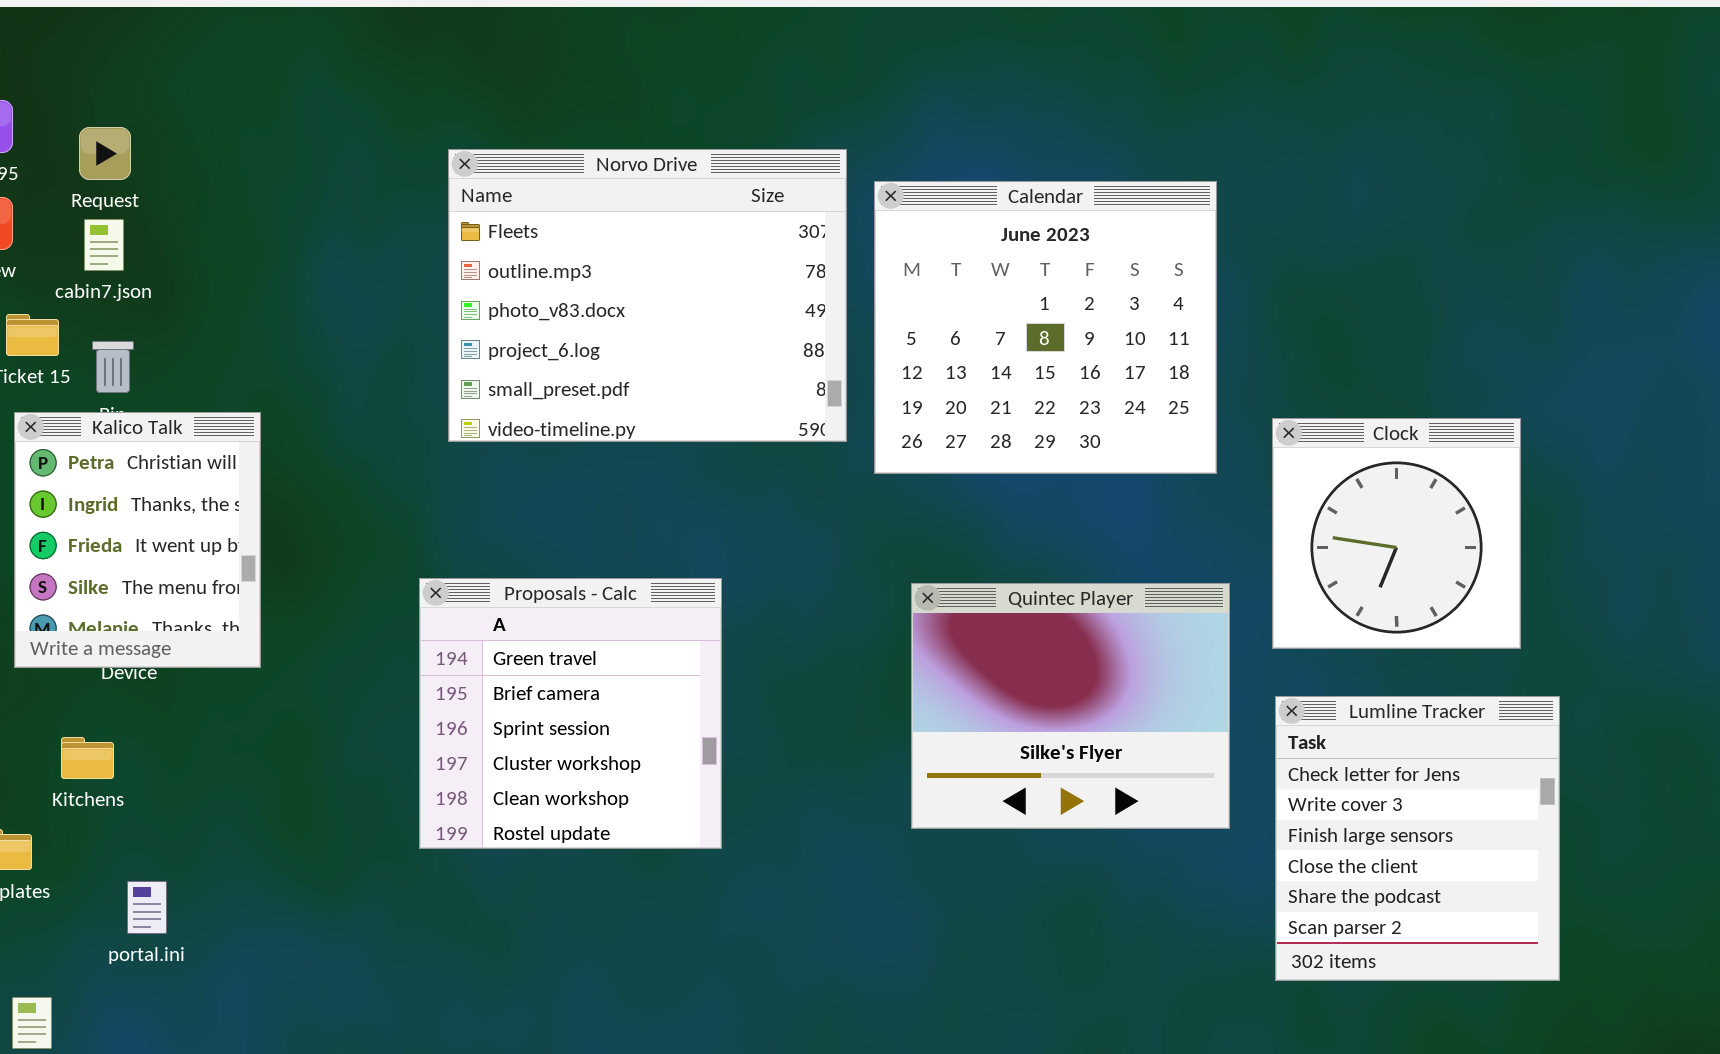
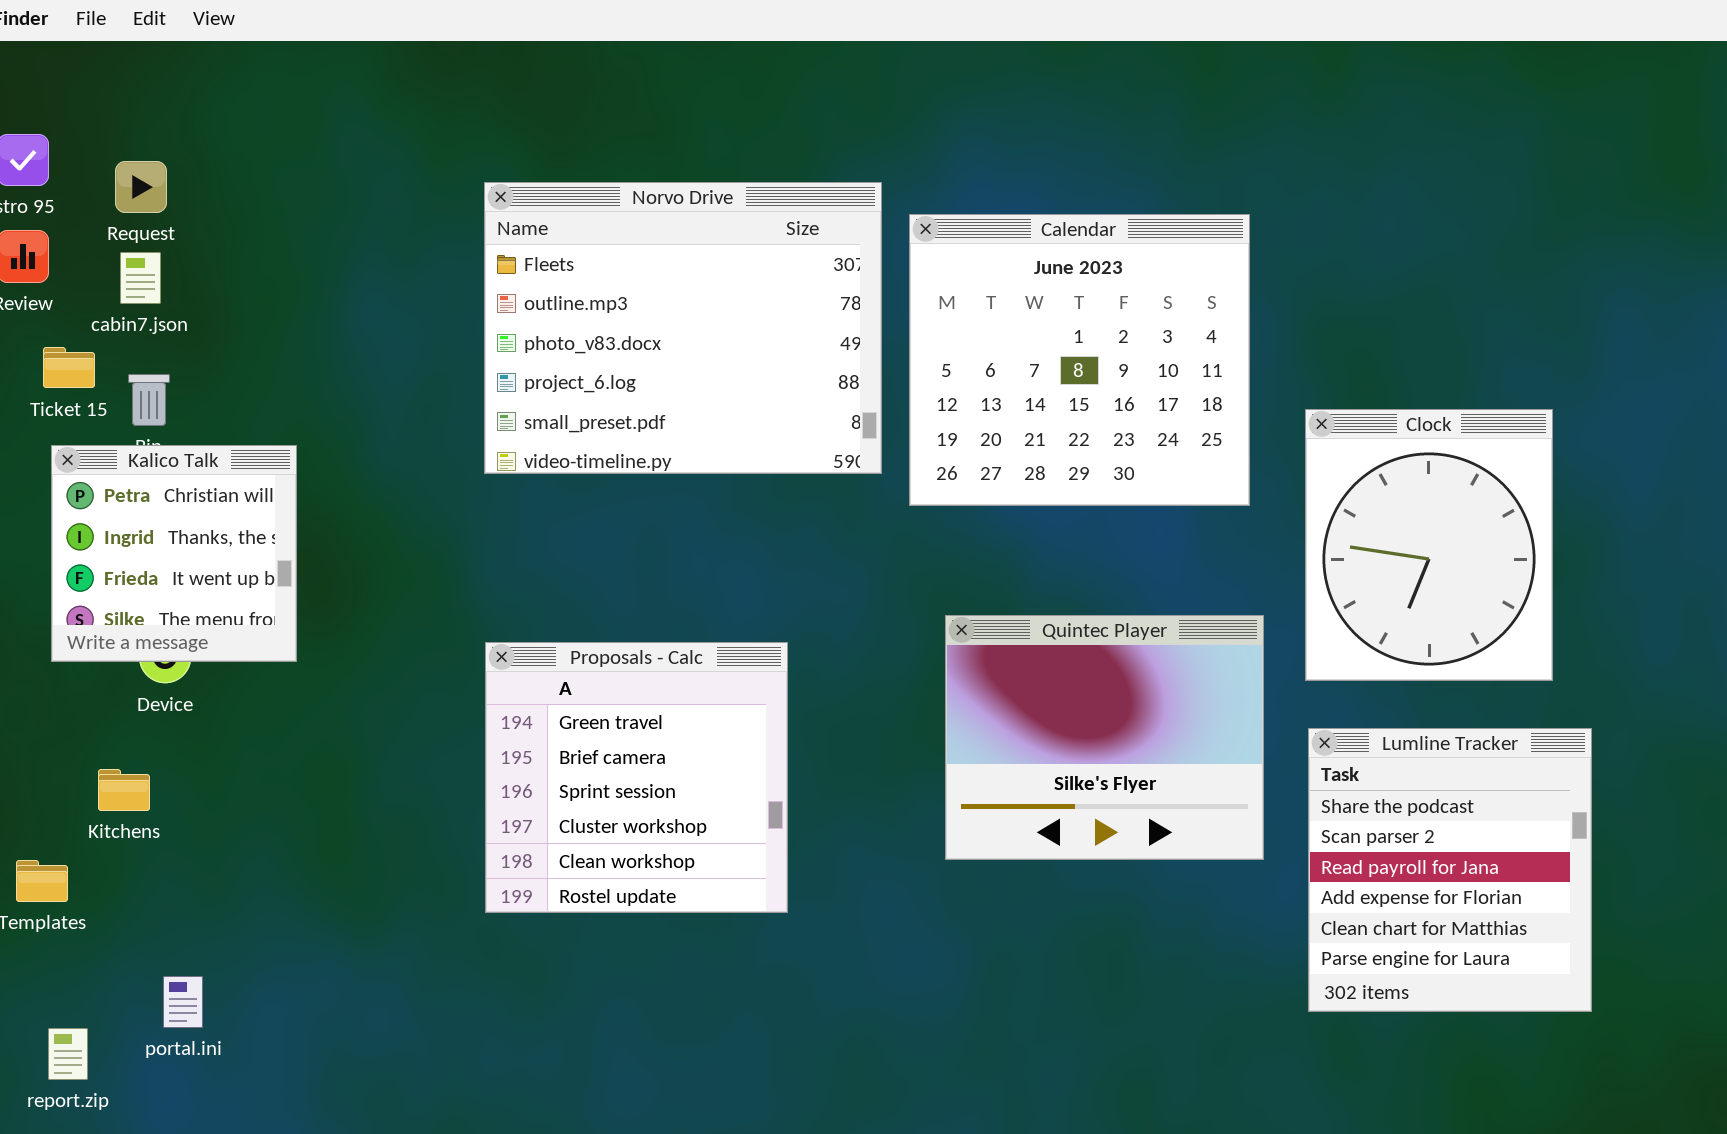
Kalico Talk: [14,412,261,668] -> [51,445,297,662], resized
Clock: [1272,418,1521,649] -> [1305,409,1553,681], resized
Proposals - Calc: [419,578,722,849] -> [485,642,788,913], moved
Lumline Tracker: [1275,696,1560,981] -> [1308,728,1592,1012], scrolled down 4 rows
portal.ini: [127,881,167,934] -> [163,976,203,1028], moved

